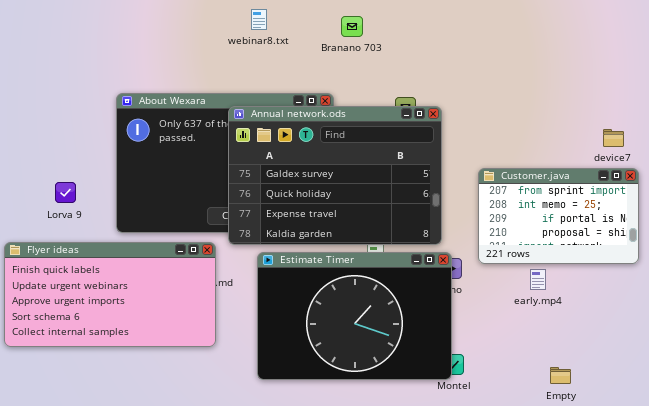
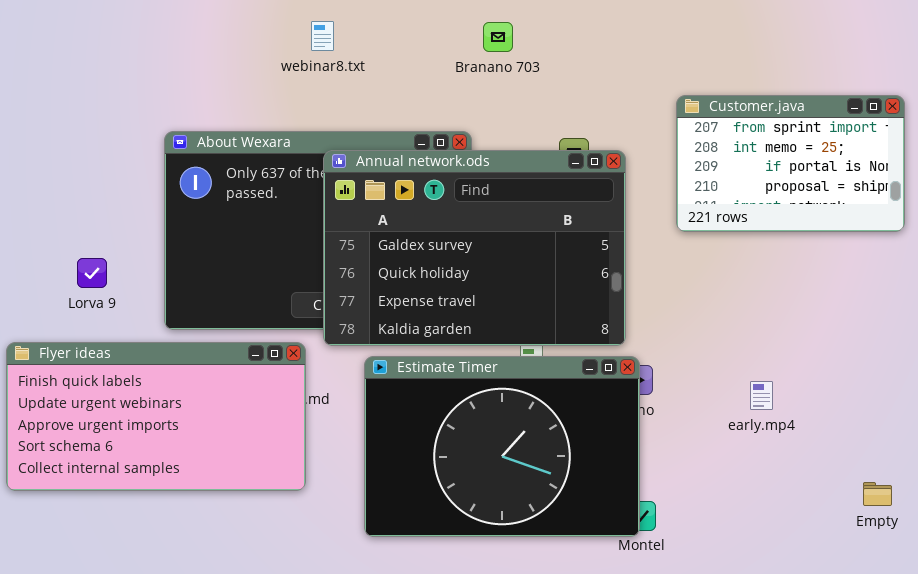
webinar8.txt: [251,9,267,30] -> [311,21,334,51], moved
Customer.java: [478,168,639,264] -> [676,95,905,232], moved
Empty: [550,367,571,384] -> [863,482,892,506], moved

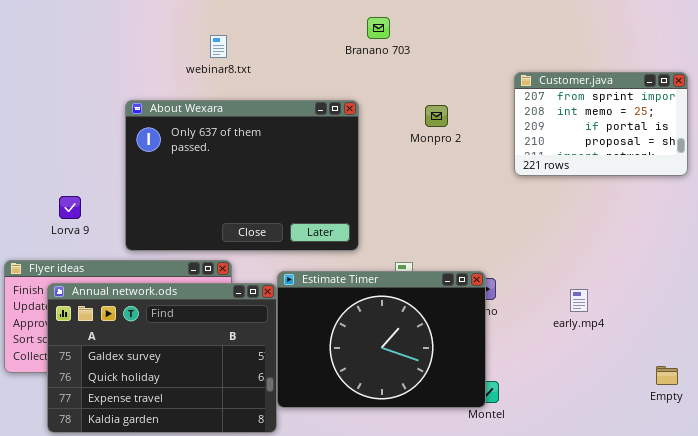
webinar8.txt: [311,21,334,51] -> [210,35,227,58], moved
Annual network.ods: [323,150,626,346] -> [47,283,277,433], moved

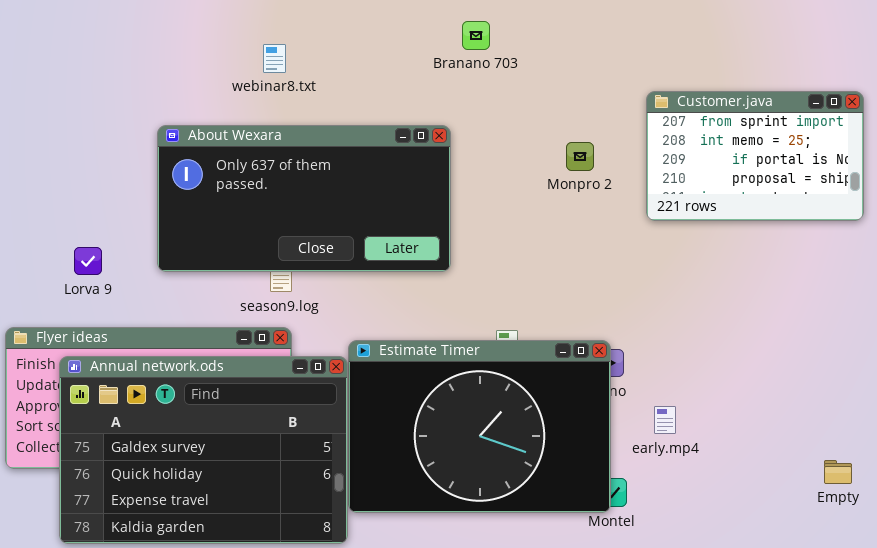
About Wexara: [125,100,359,251] -> [157,125,451,272], resized
Monpro 2: [425,105,448,127] -> [566,142,594,171], moved
early.mp4: [570,289,588,312] -> [654,406,676,434], moved

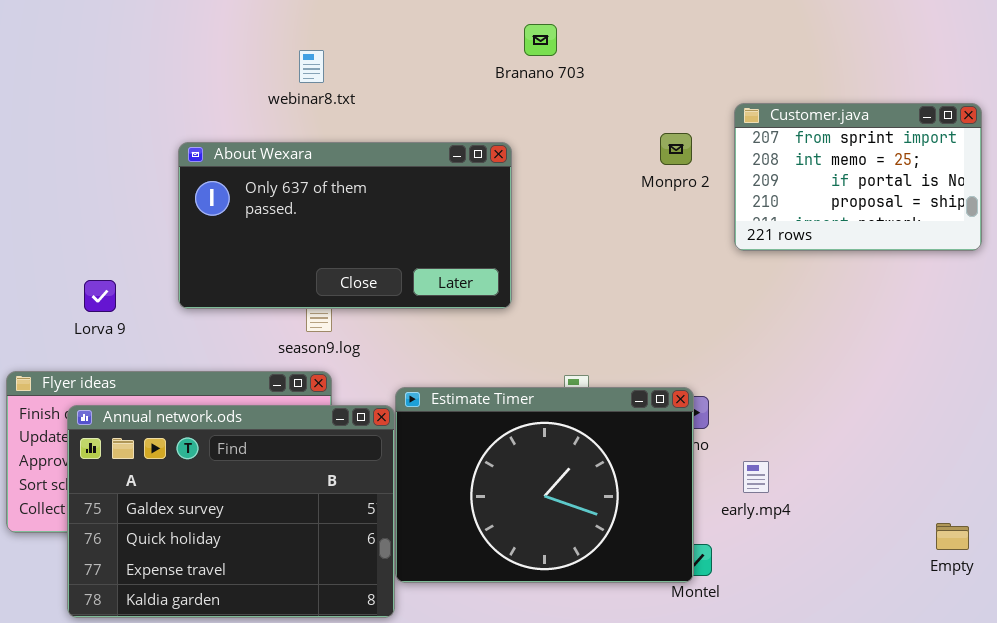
Monpro 2: [566,142,594,171] -> [660,133,692,165], moved

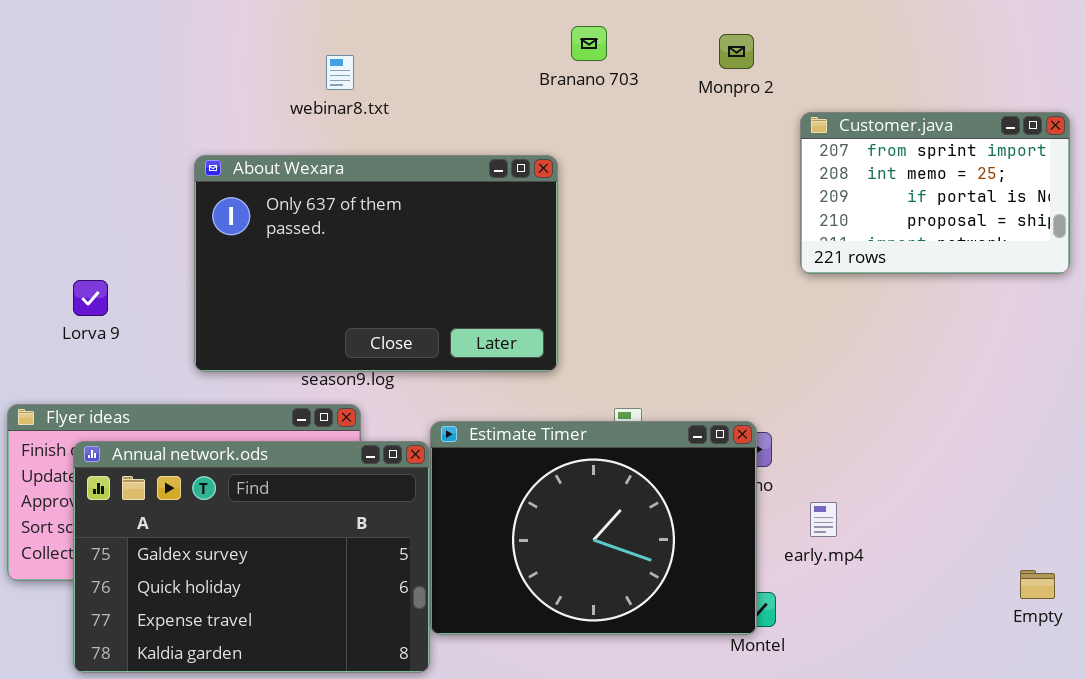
Monpro 2: [660,133,692,165] -> [719,34,754,69], moved
About Wexara: [178,142,512,309] -> [194,155,558,372], resized
Lorva 9: [84,280,116,312] -> [73,280,108,316], moved

